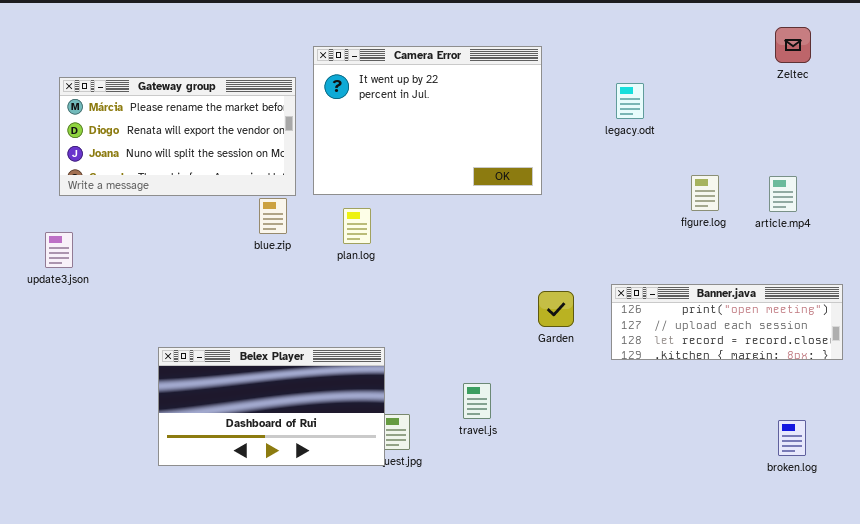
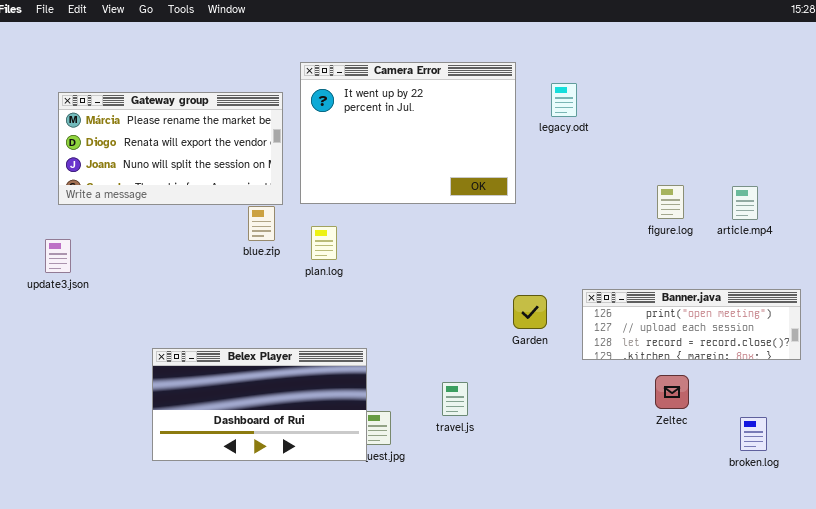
Zeltec: [775,27,811,63] -> [655,375,689,409], moved
legacy.odt: [616,83,644,119] -> [551,83,577,117], moved
plan.log: [343,208,371,244] -> [311,226,337,260], moved

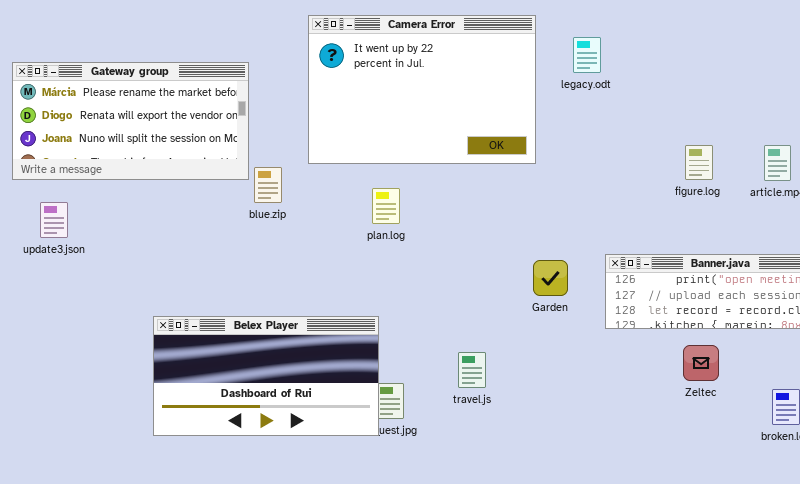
Gateway group: [58,92,283,205] -> [12,62,249,180], moved
plan.log: [311,226,337,260] -> [372,188,400,224], moved

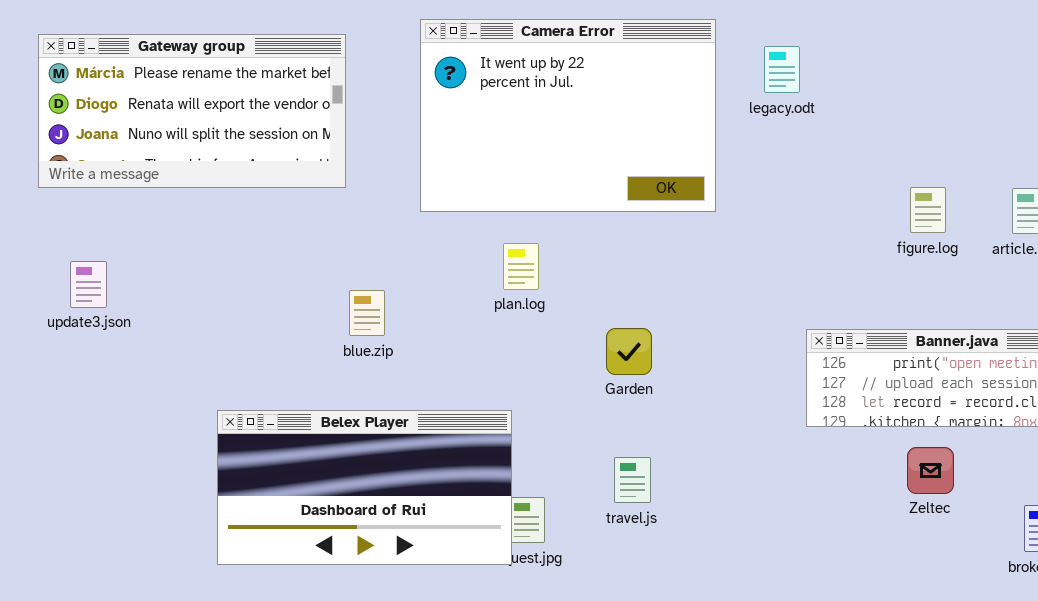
Gateway group: [12,62,249,180] -> [38,34,346,188], moved
blue.zip: [254,167,282,203] -> [349,290,385,336], moved
Garden: [533,260,568,296] -> [606,328,652,375], moved

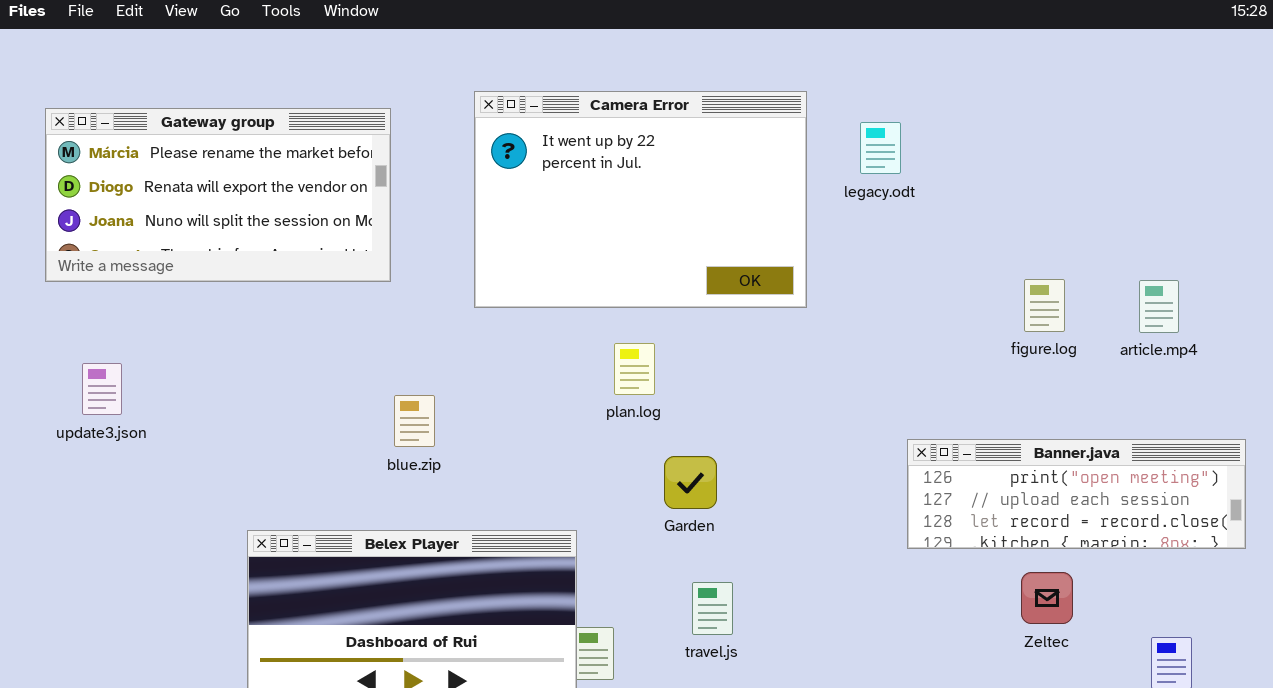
plan.log: [503,243,539,290] -> [614,343,655,395], moved
Garden: [606,328,652,375] -> [664,456,717,509], moved

